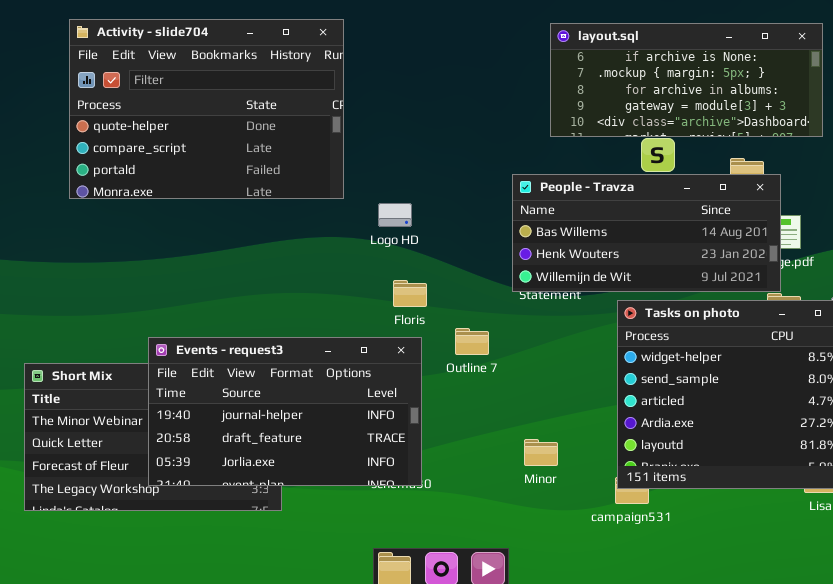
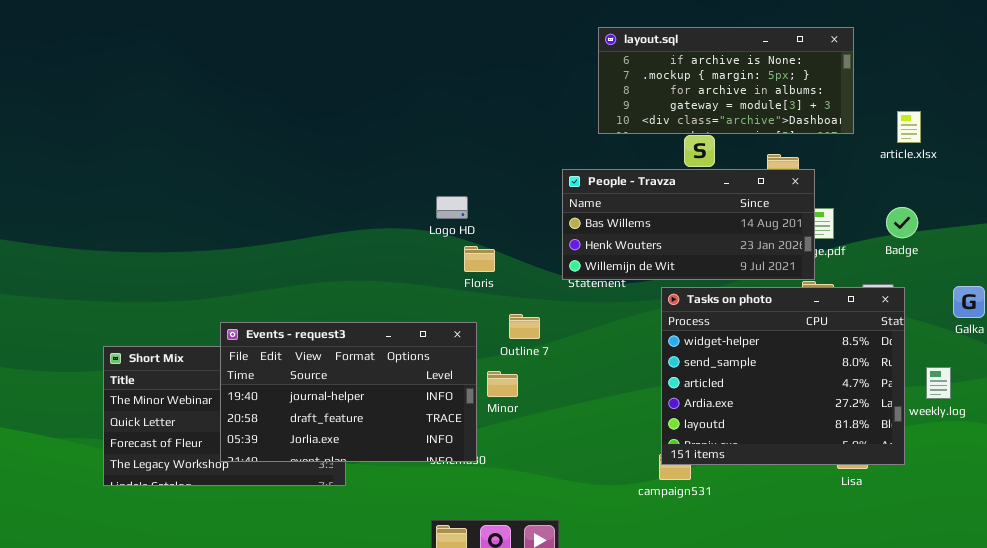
Activity - slide704: [69,19,344,199] -> none, closed
Floris: [393,280,427,307] -> [464,246,495,272], moved
Minor: [524,439,558,466] -> [487,371,518,397], moved

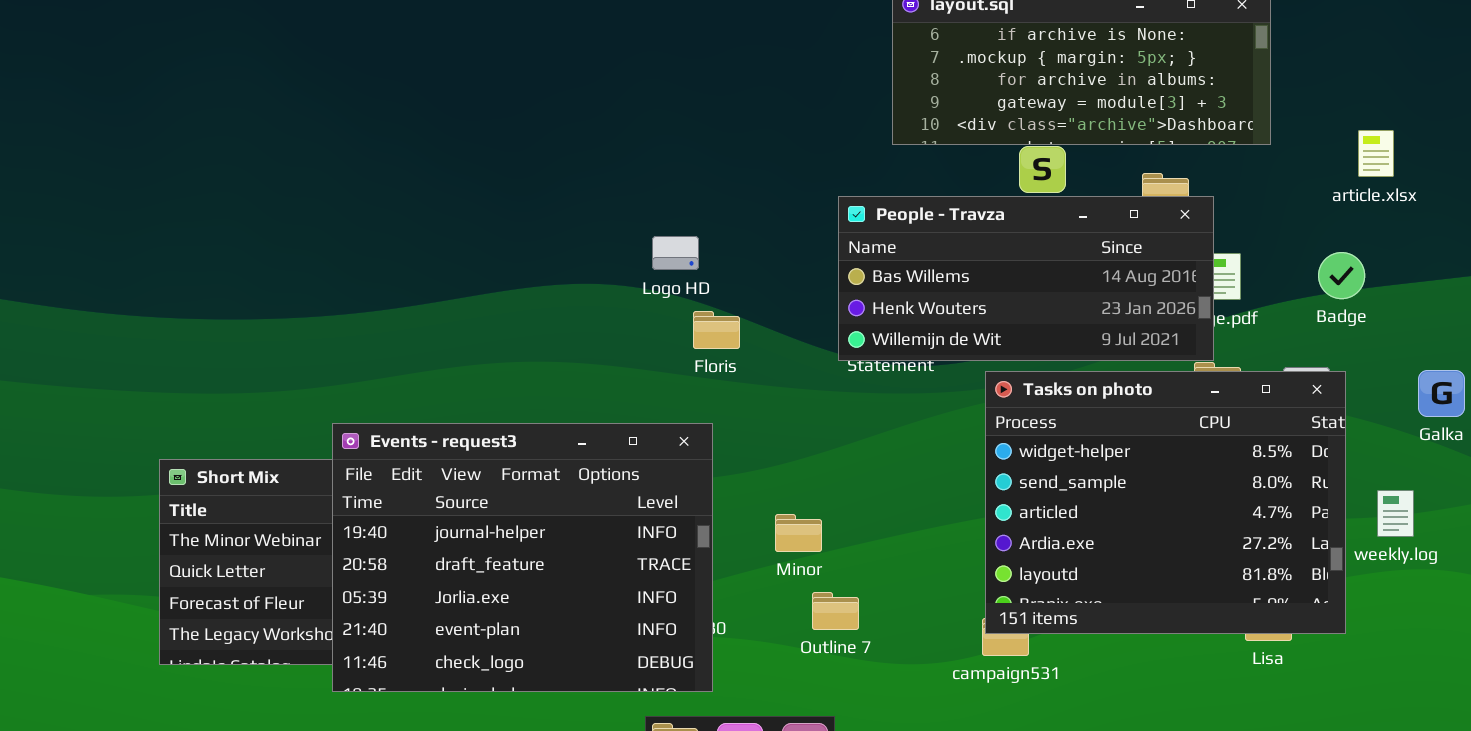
article.xlsx: [897,111,921,143] -> [1358,130,1394,177], moved
Outline 7: [509,314,540,339] -> [812,592,859,630], moved
Events - request3: [220,322,477,462] -> [332,423,713,692], resized
Minor: [487,371,518,397] -> [775,514,822,552], moved

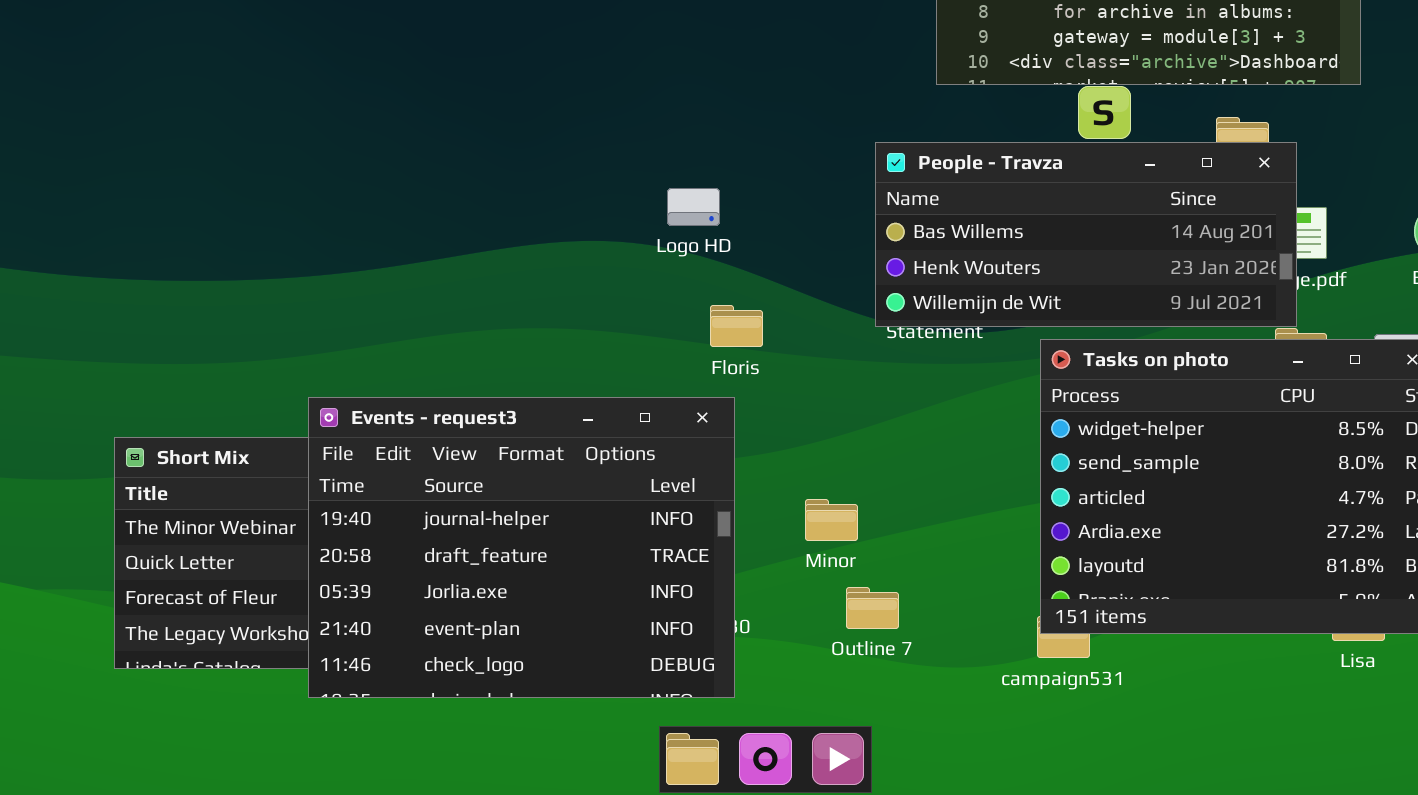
Floris: [693,311,740,349] -> [710,305,763,347], moved

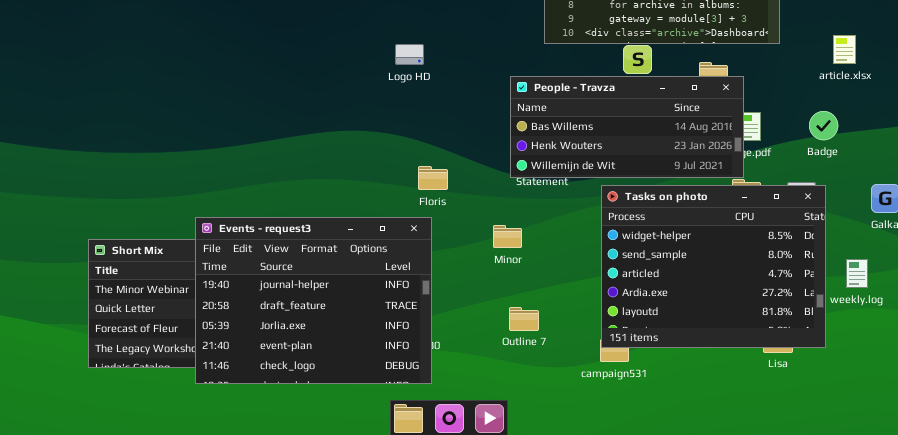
Logo HD: [667,188,720,226] -> [395,44,424,65], moved
Minor: [805,499,858,541] -> [493,225,522,248], moved
Outline 7: [846,587,899,629] -> [509,307,539,331], moved

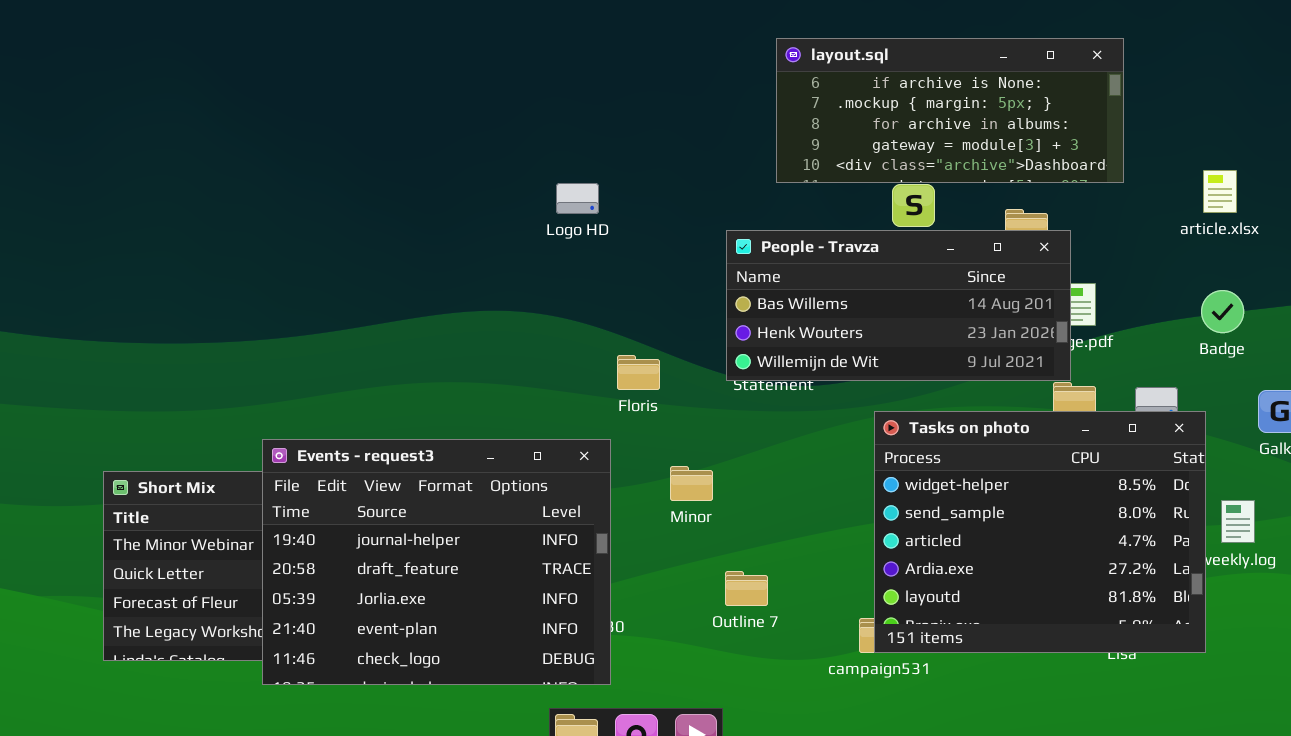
Badge: [809,111,838,140] -> [1201,290,1244,333], moved
Floris: [418,166,448,190] -> [617,355,660,390], moved
Tasks on photo: [601,185,826,348] -> [874,411,1206,653], moved
Minor: [493,225,522,248] -> [670,466,713,501], moved

